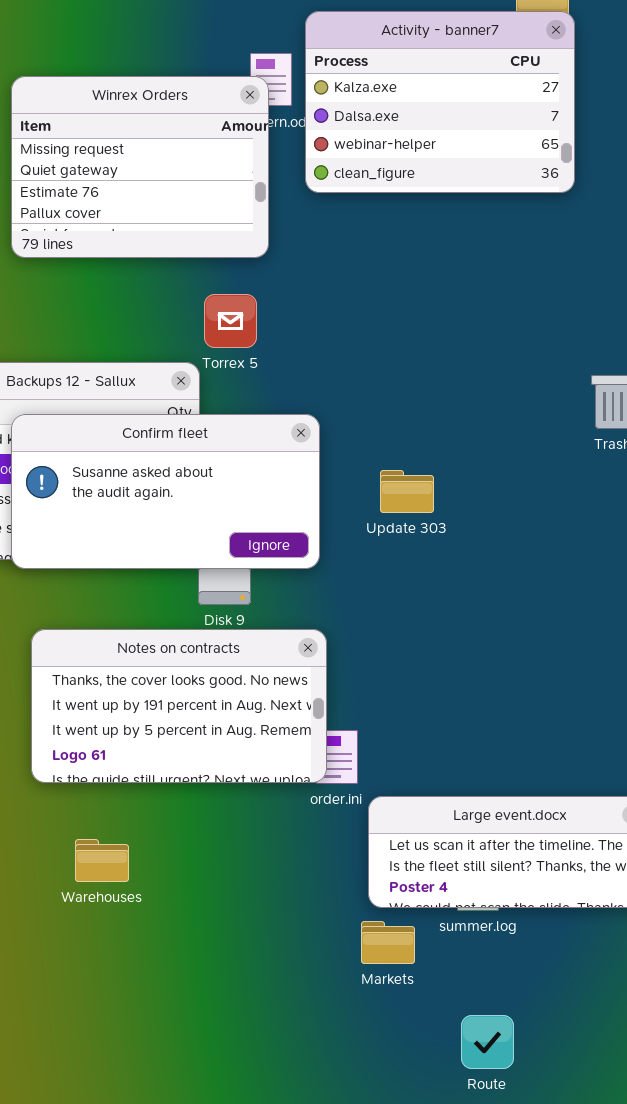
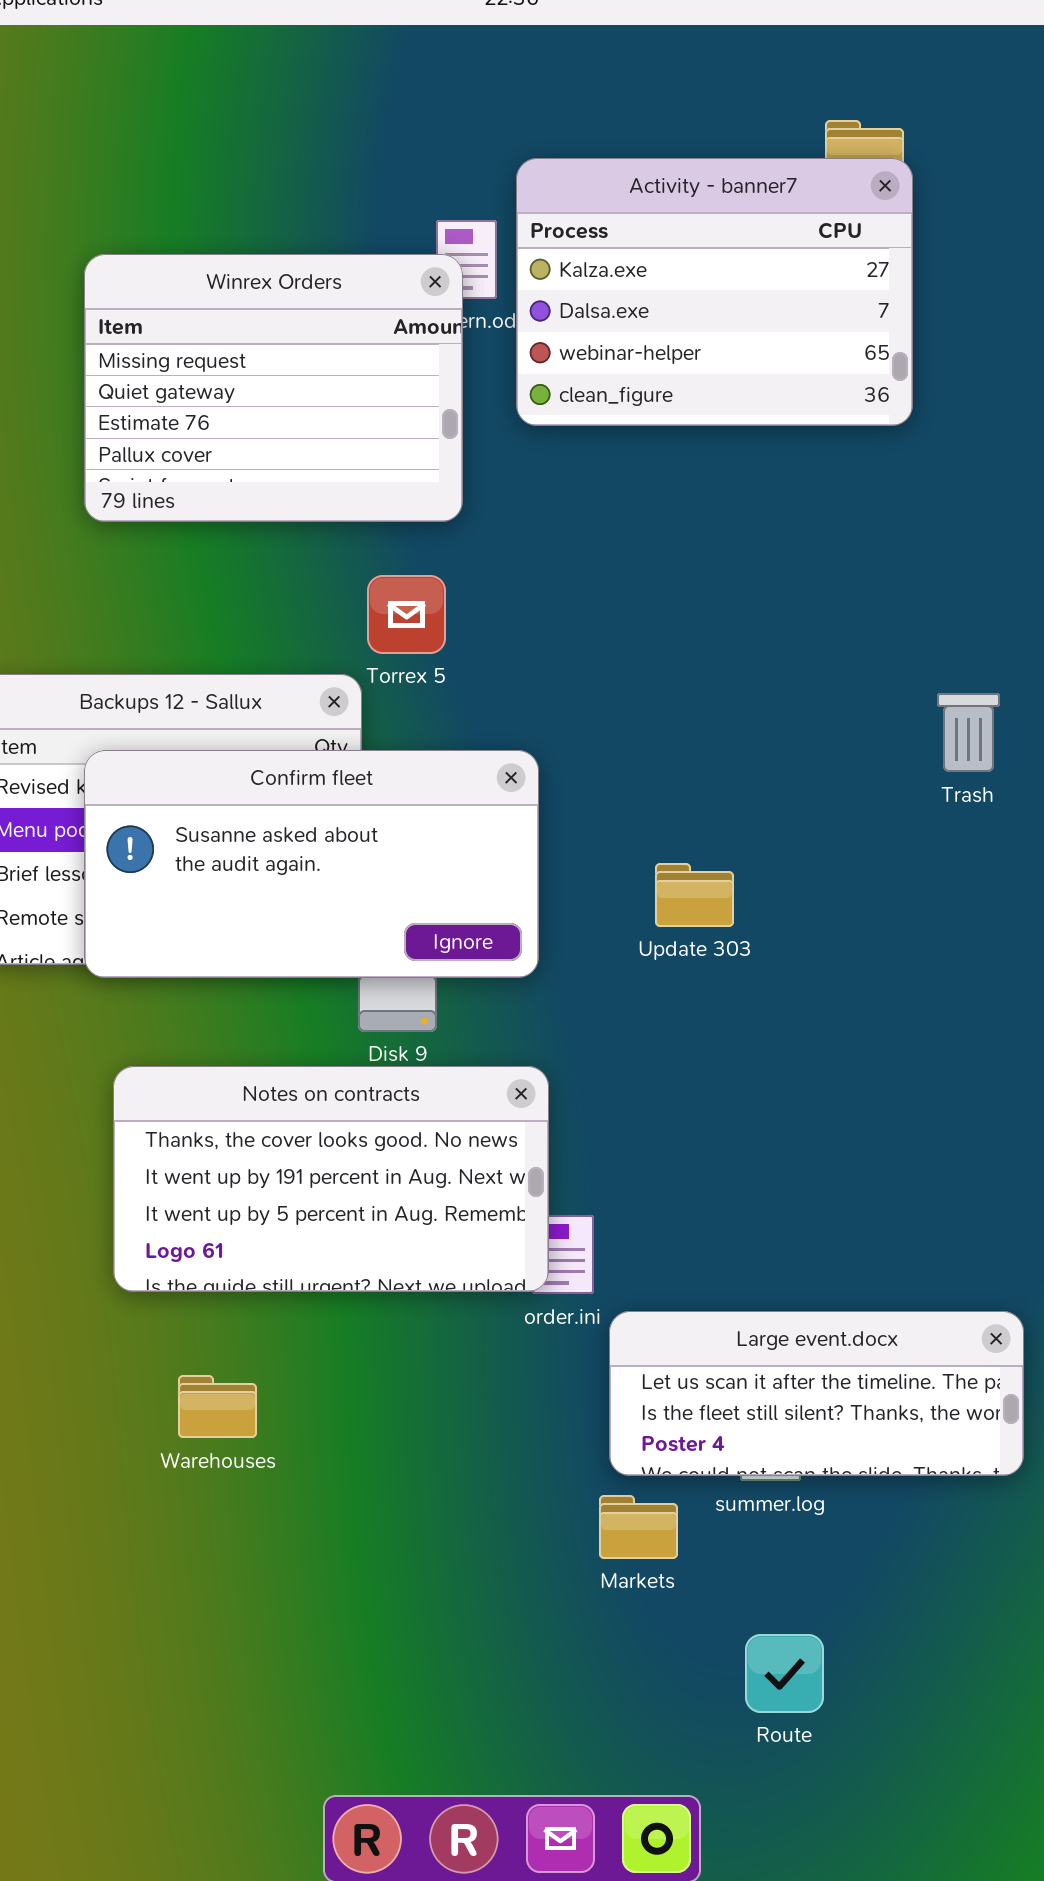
Update 303: [380,470,434,513] -> [655,863,734,927], moved

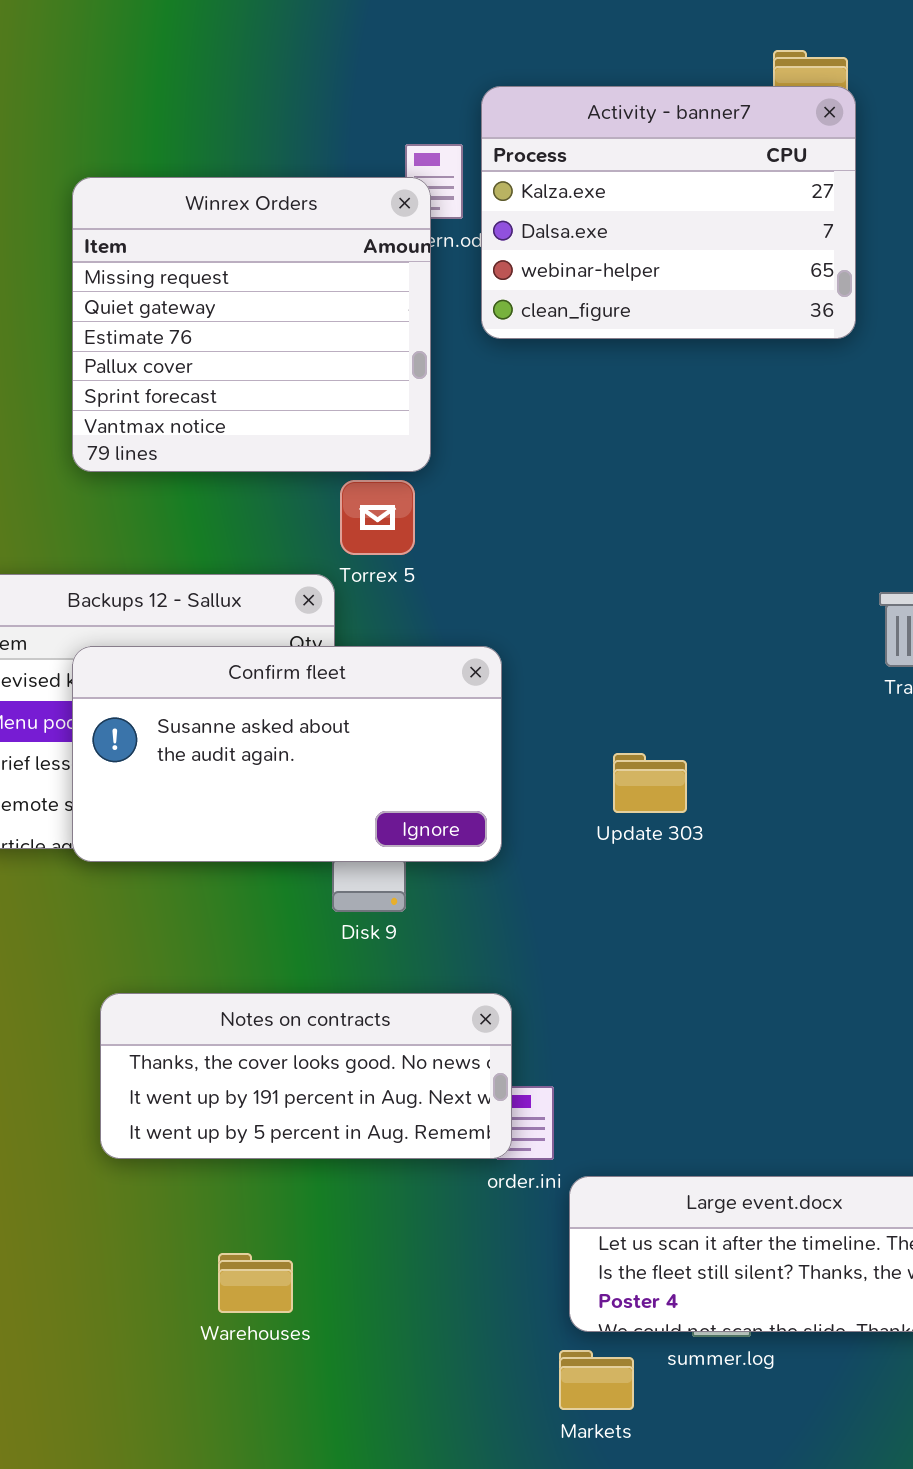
Winrex Orders: [84,254,463,522] -> [72,177,431,472], resized
Notes on contracts: [113,1066,549,1292] -> [100,993,512,1159], resized
Warehouses: [178,1375,257,1438] -> [218,1253,293,1313], moved

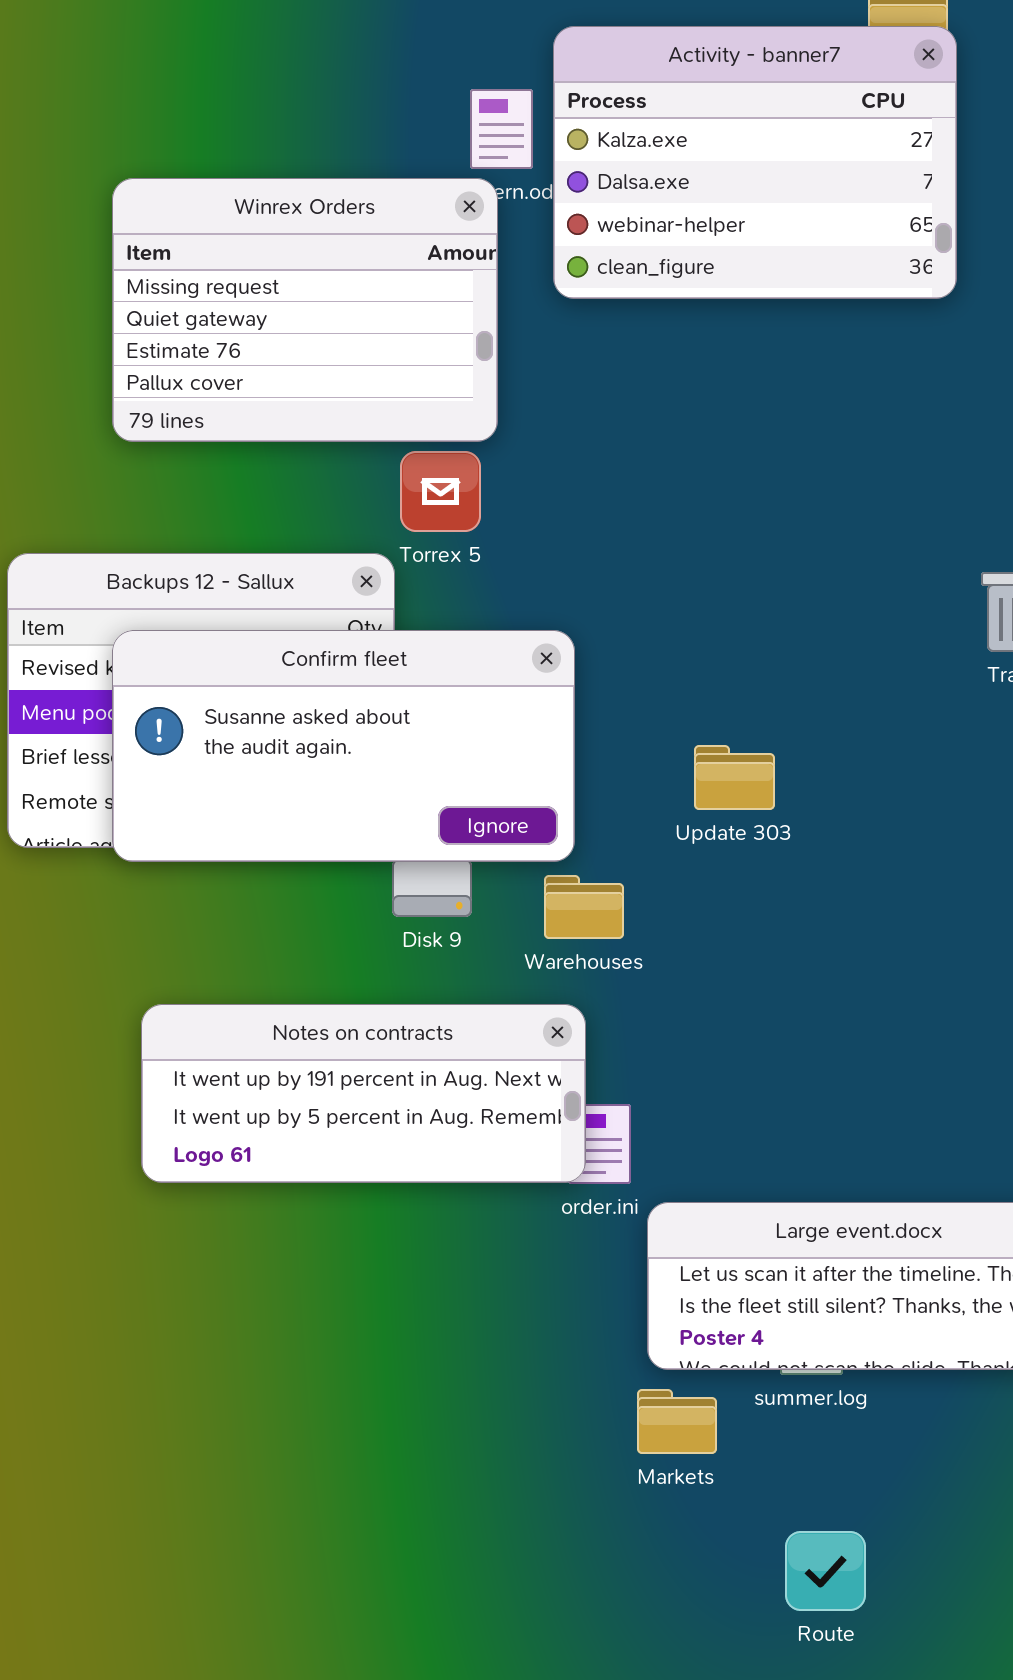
Winrex Orders: [72,177,431,472] -> [112,178,498,442], resized
Notes on contracts: [100,993,512,1159] -> [141,1004,586,1183], scrolled down 1 row
Warehouses: [218,1253,293,1313] -> [544,875,624,939], moved

